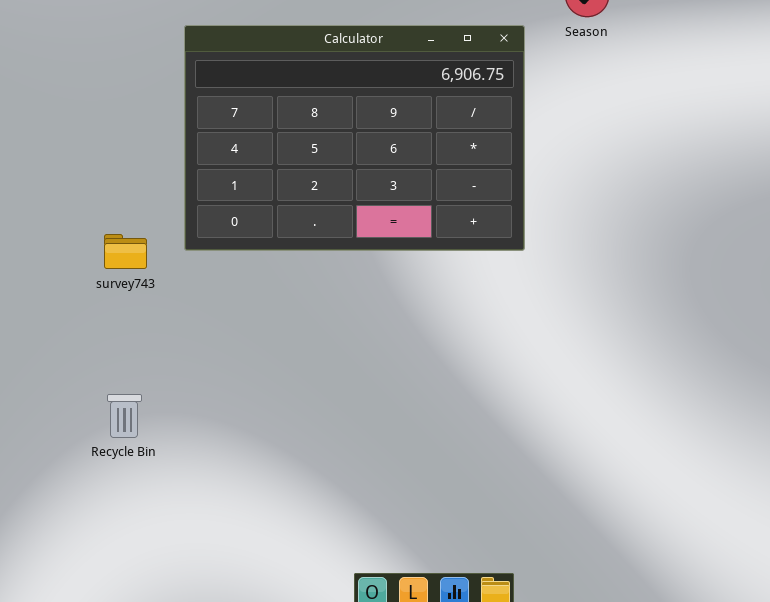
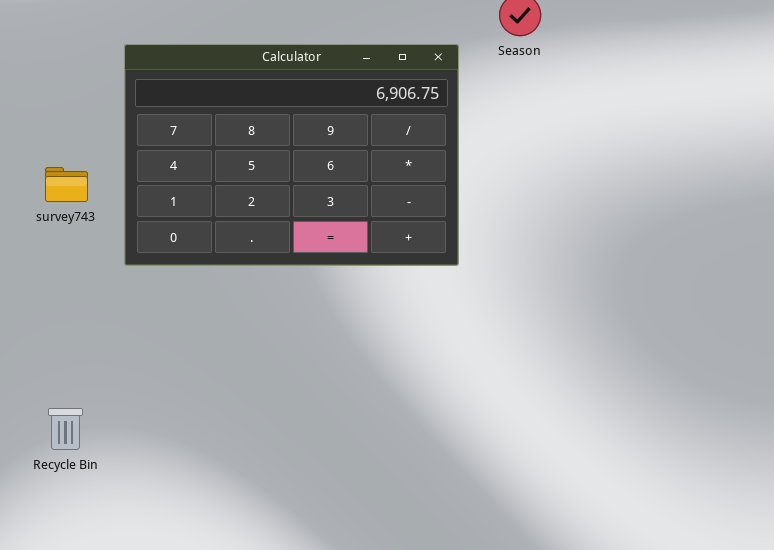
survey743: [104,234,147,269] -> [45,167,88,202], moved

